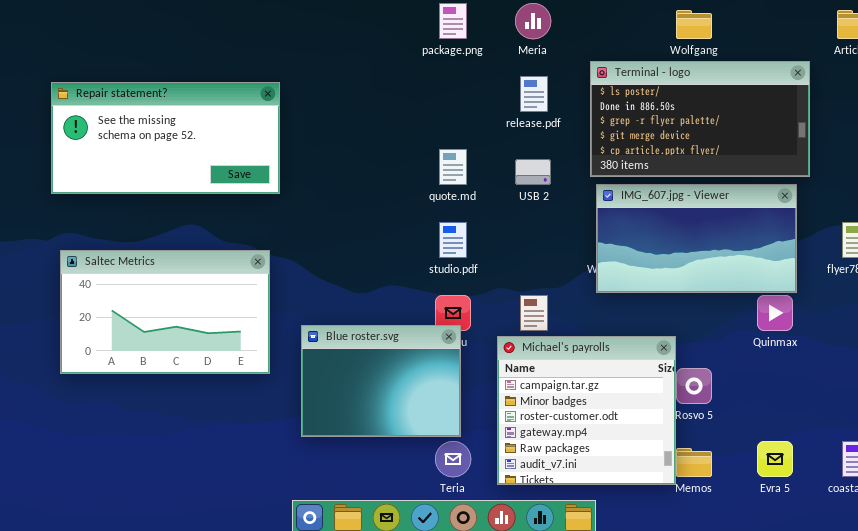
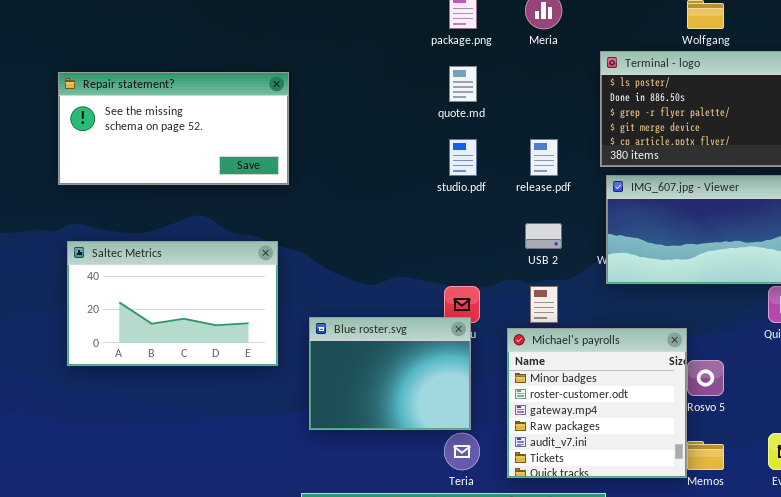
release.pdf: [520,76,548,112] -> [530,139,558,176], moved
quote.md: [439,149,467,185] -> [449,66,477,102], moved
USB 2: [515,159,551,185] -> [525,223,562,249], moved
studio.pdf: [439,222,467,258] -> [449,139,477,176], moved
Michael's payrolls: [497,336,676,485] -> [507,328,687,478], scrolled down 1 row

